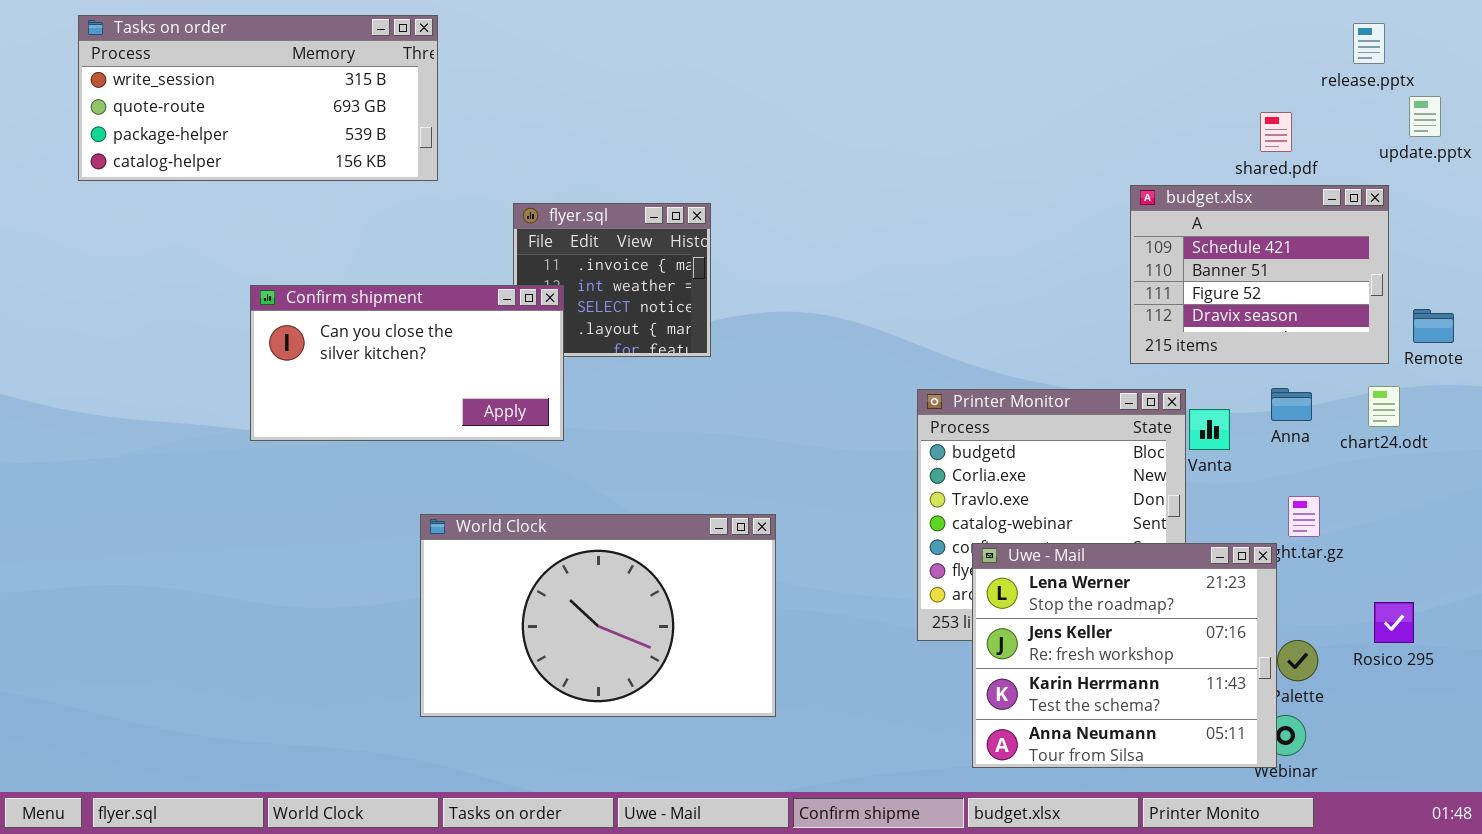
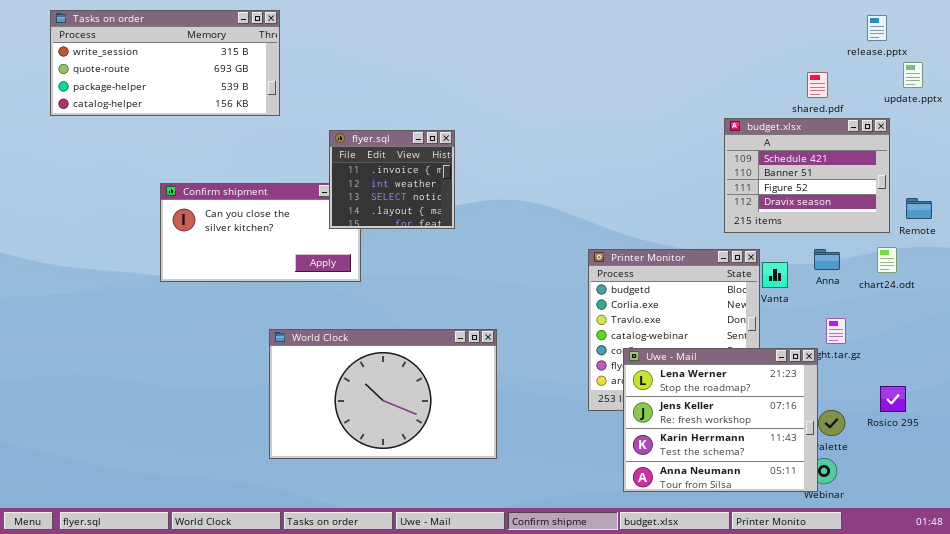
flyer.sql: [513,203,711,357] -> [329,130,455,229], raised

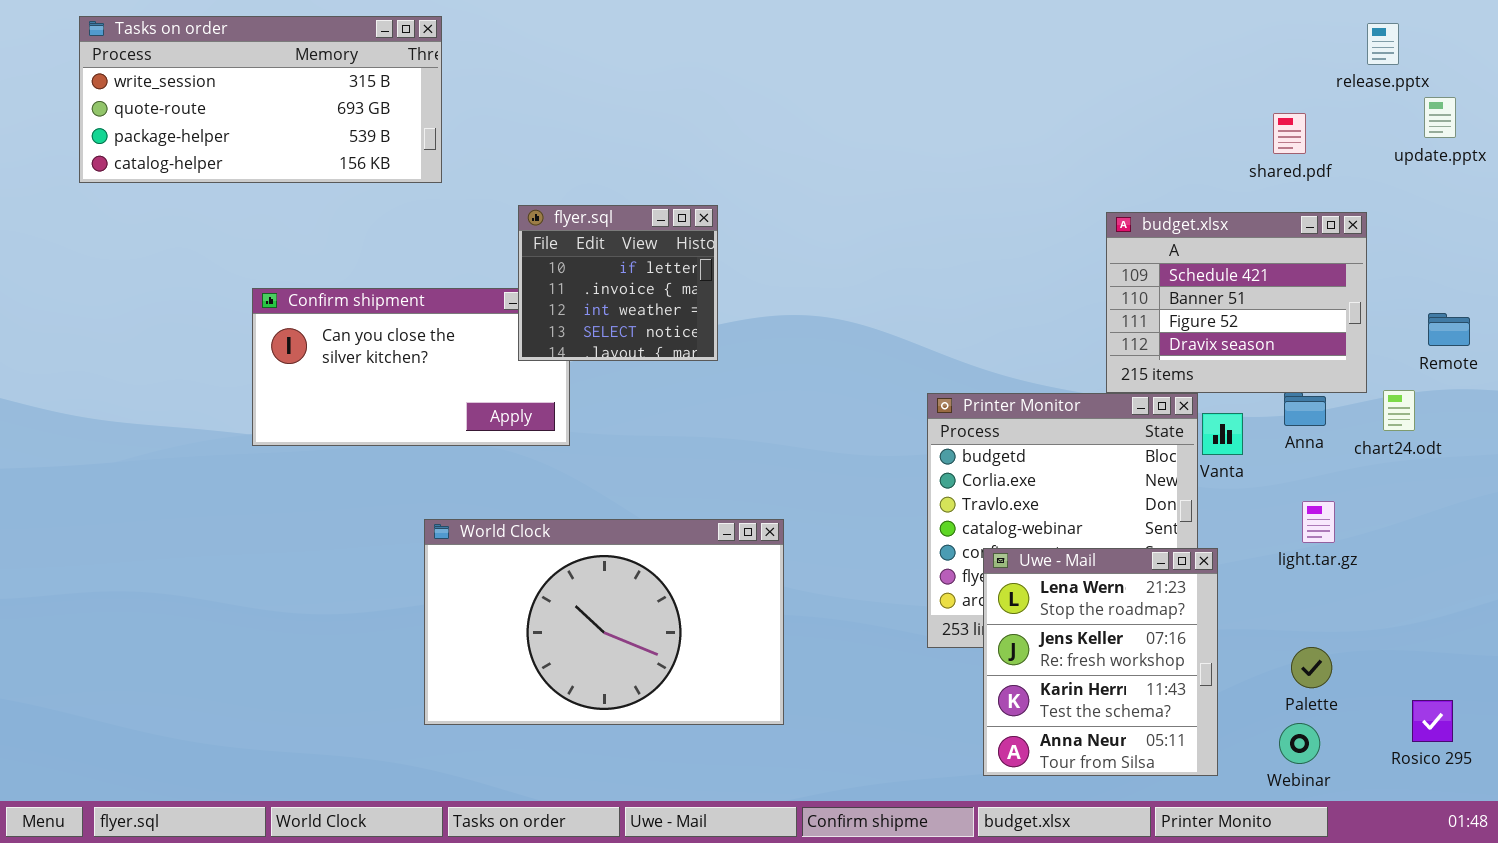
budget.xlsx: [724,118,890,233] -> [1106,212,1367,393], moved
flyer.sql: [329,130,455,229] -> [518,205,718,361], scrolled up 1 row
Uwe - Mail: [623,348,818,492] -> [983,548,1218,776], resized
Rosico 295: [880,386,906,412] -> [1412,700,1453,742], moved

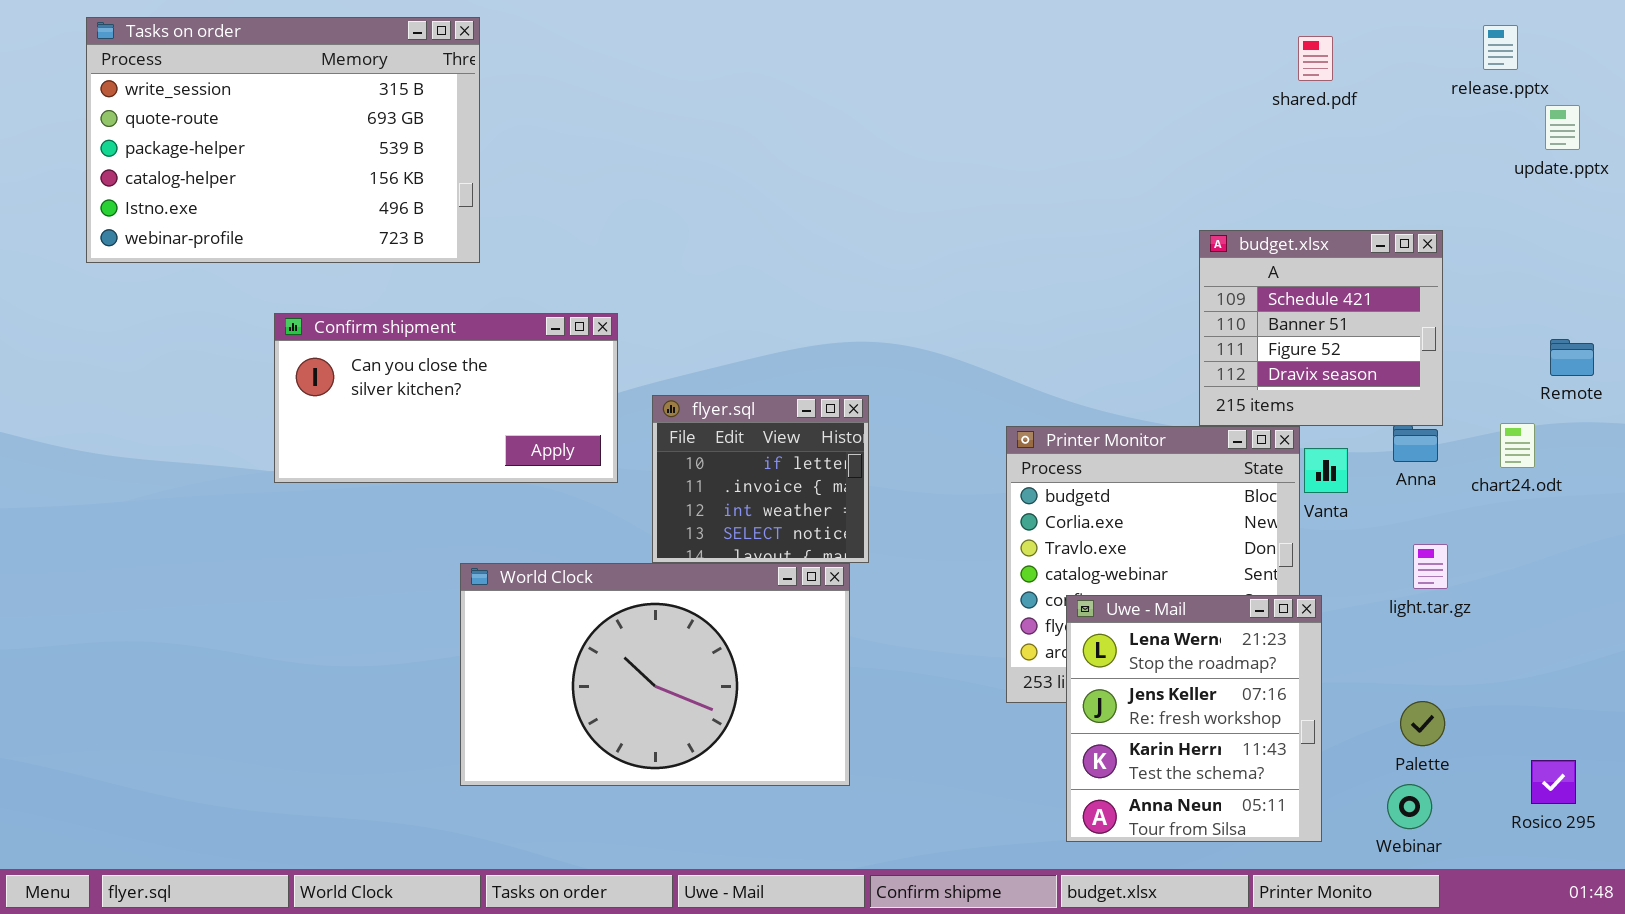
Tasks on order: [79,16,442,183] -> [86,17,480,263], resized
shared.pdf: [1273,113,1306,154] -> [1298,36,1333,81], moved
flyer.sql: [518,205,718,361] -> [652,395,869,563], moved
budget.xlsx: [1106,212,1367,393] -> [1199,230,1443,426], resized

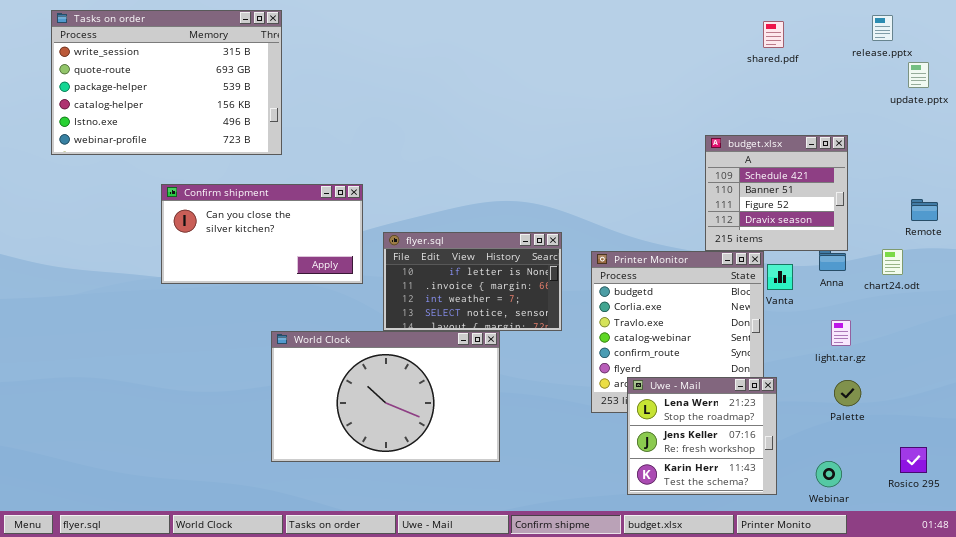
flyer.sql: [652,395,869,563] -> [383,232,562,331], resized
Uwe - Mail: [1066,595,1322,842] -> [627,377,777,495], resized
Palette: [1400,701,1445,746] -> [834,380,861,406], moved

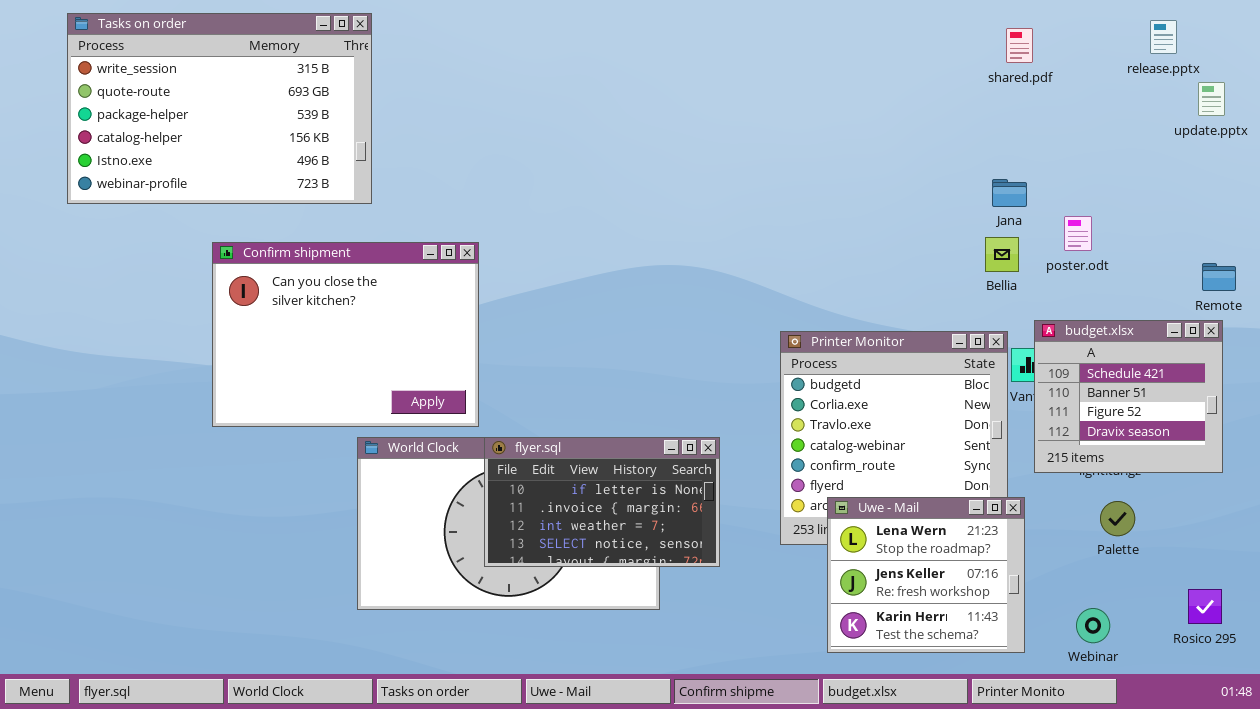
budget.xlsx: [705,135,848,251] -> [1034,320,1223,473], moved
Confirm shipment: [161,184,363,284] -> [212,242,479,427], resized
flyer.sql: [383,232,562,331] -> [484,437,720,567], moved

